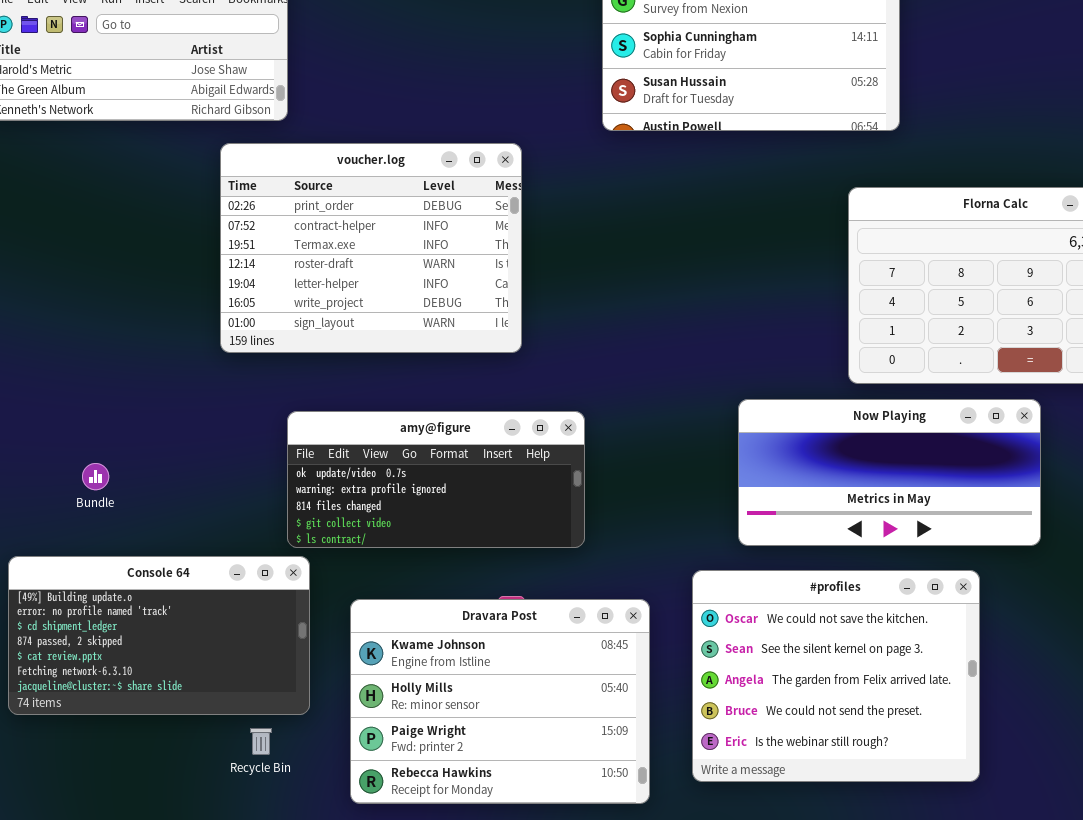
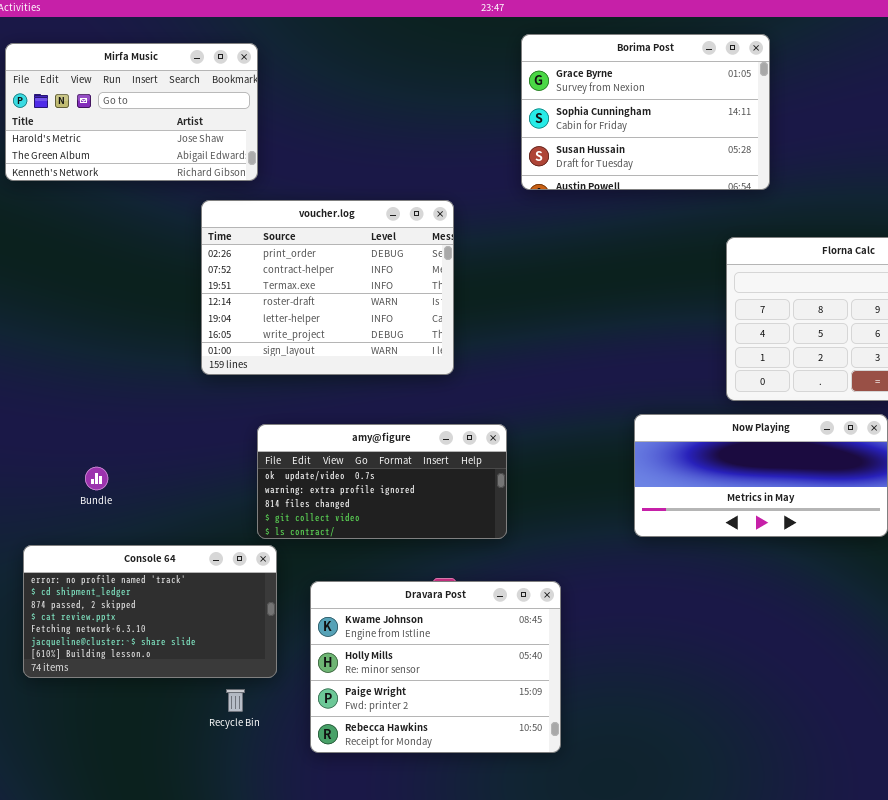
Console 64: [8,556,310,715] -> [23,545,277,678], scrolled down 1 row
#profiles: [692,570,980,782] -> none, closed

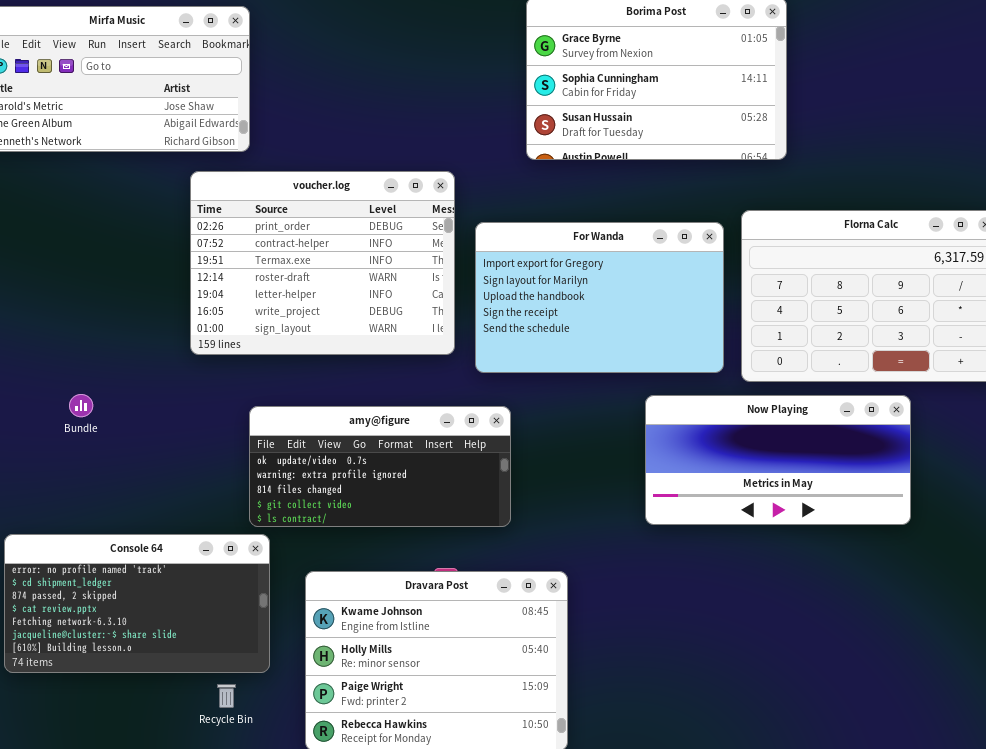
For Wanda: none -> [475,222,724,373], opened
Bundle: [85,467,108,490] -> [69,394,93,417], moved

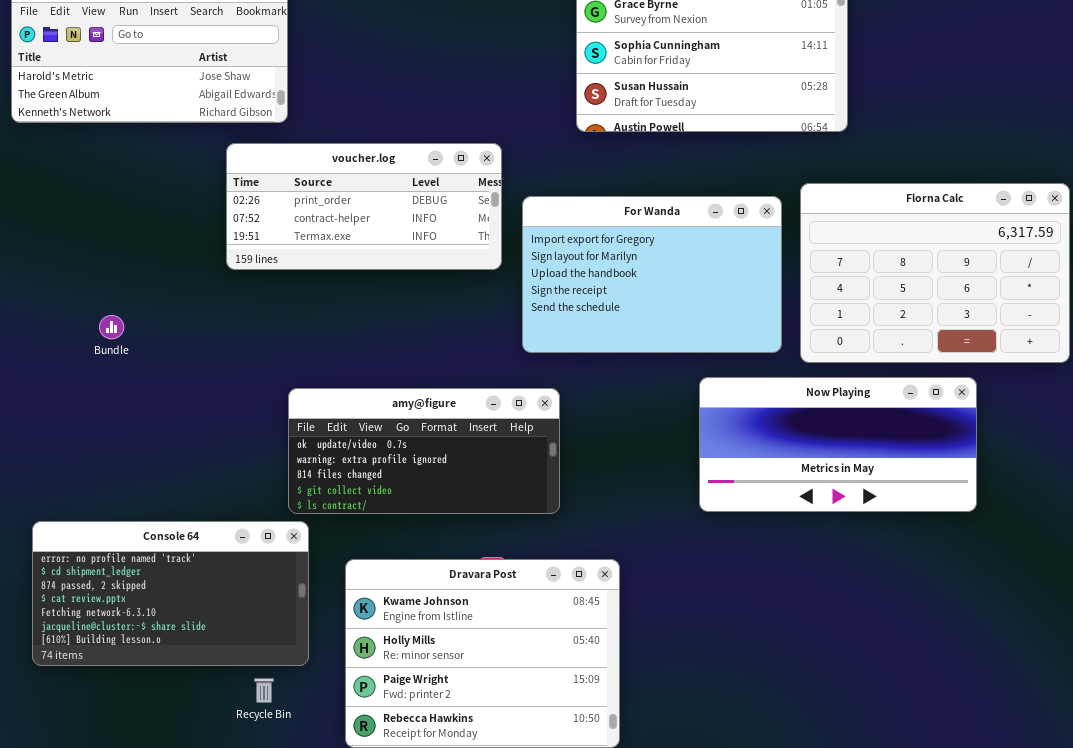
voucher.log: [190,171,455,355] -> [226,143,502,270], resized
Bundle: [69,394,93,417] -> [99,315,124,339], moved

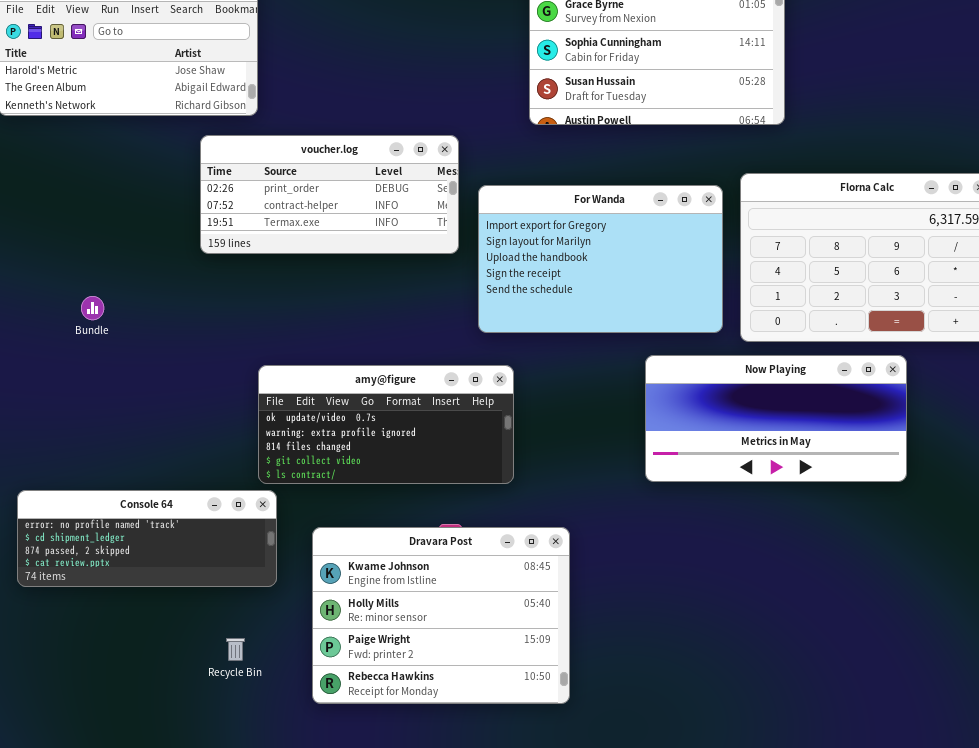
Console 64: [32,521,309,666] -> [17,490,277,587], resized

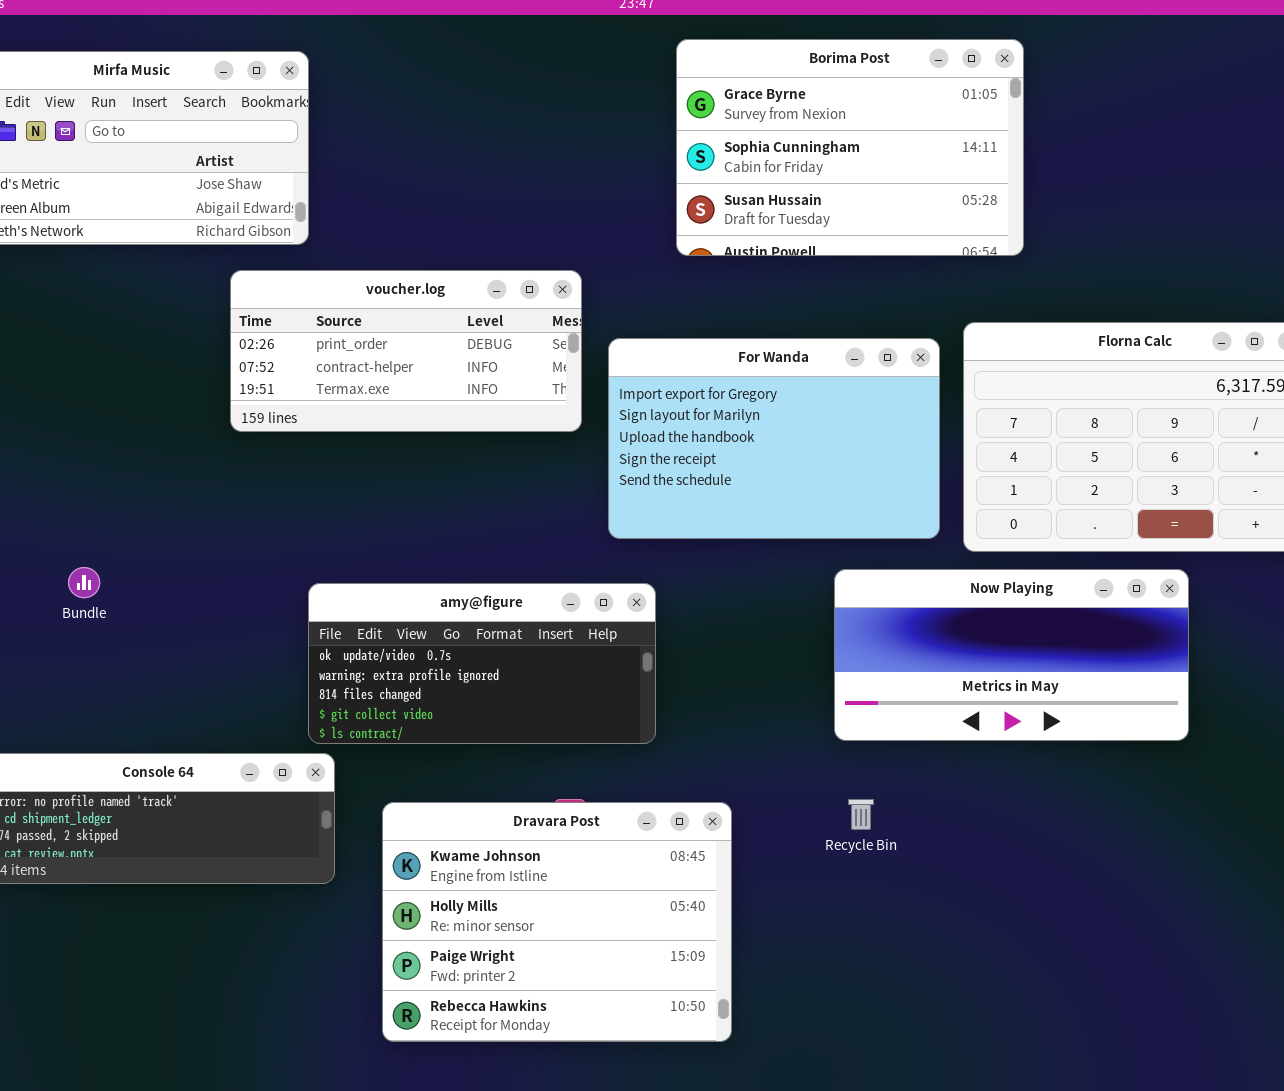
Bundle: [81,296,104,320] -> [68,567,100,598], moved
Recycle Bin: [226,638,245,661] -> [848,799,874,830], moved

